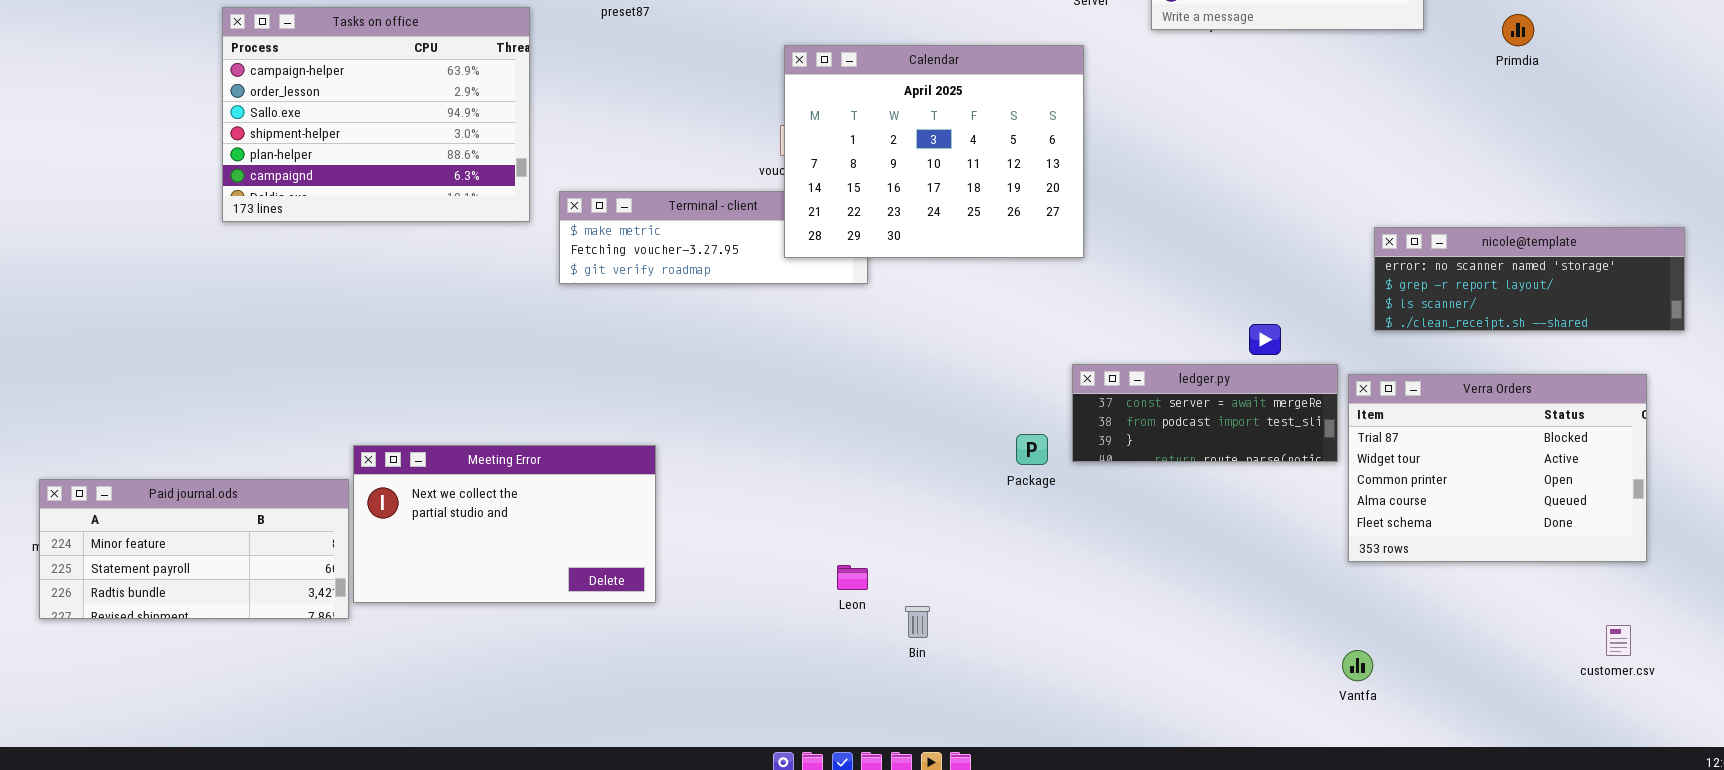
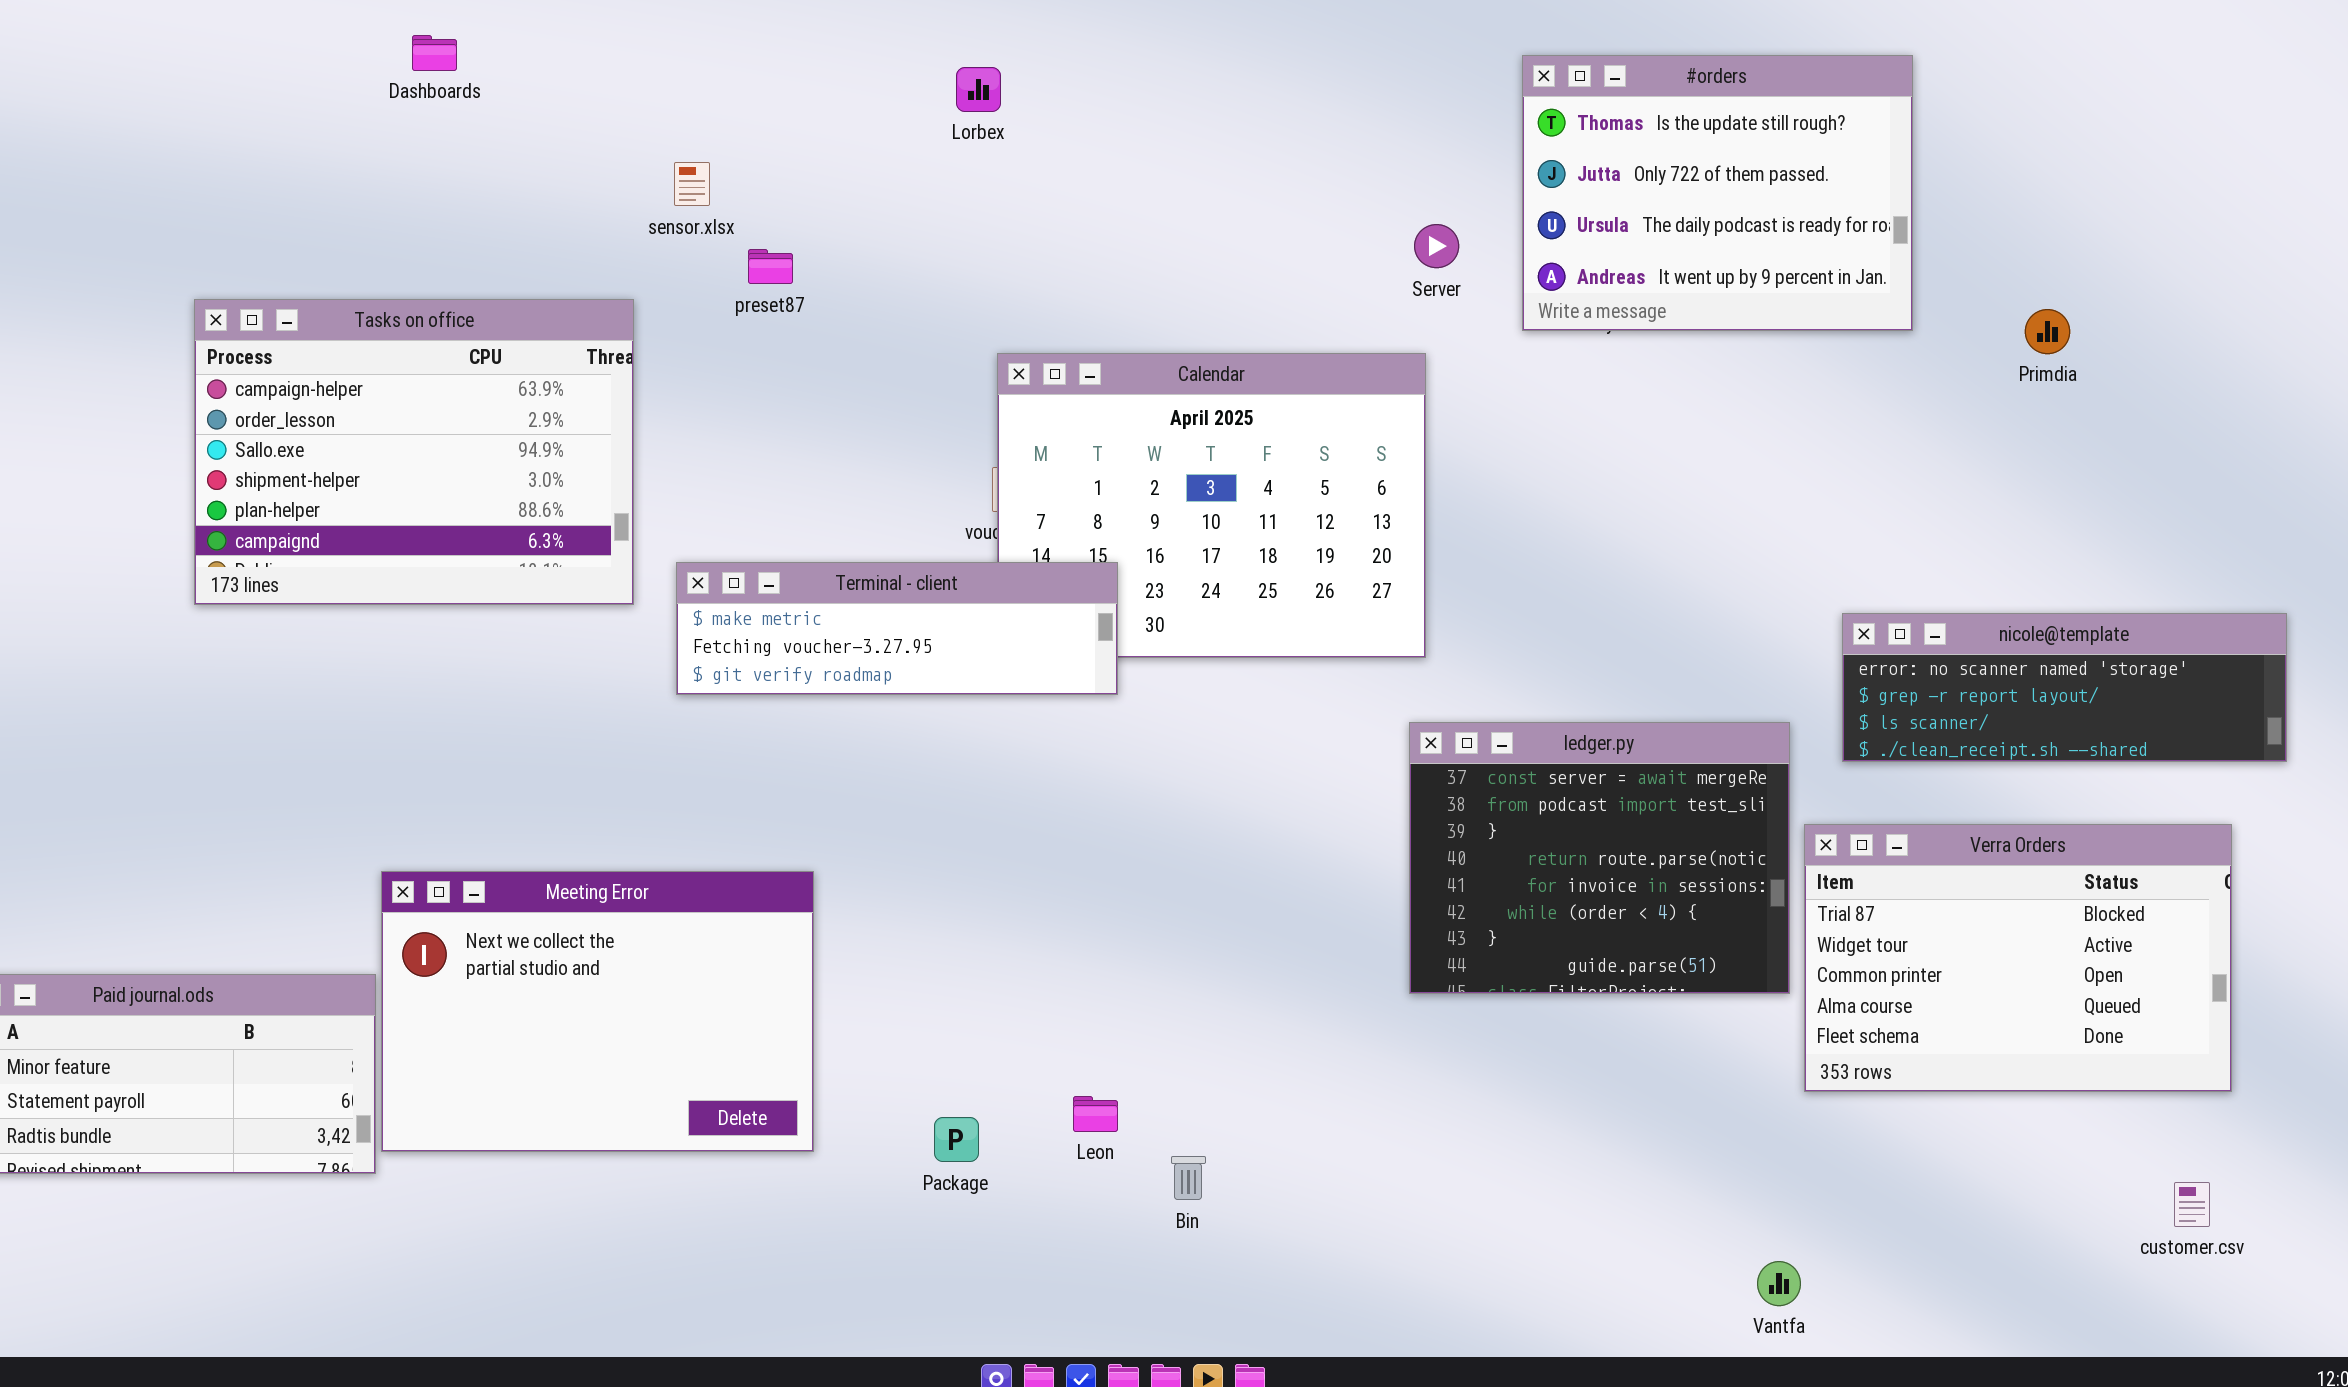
Terminal - client: [559,191,868,284] -> [676,562,1118,695], raised
ledger.py: [1072,364,1338,462] -> [1409,722,1790,994], moved, resized
Package: [1016,434,1048,465] -> [934,1117,979,1162], moved
Meeting Error: [353,445,656,603] -> [381,871,814,1152], resized
Vantfa: [1342,650,1373,681] -> [1757,1261,1801,1306], moved

